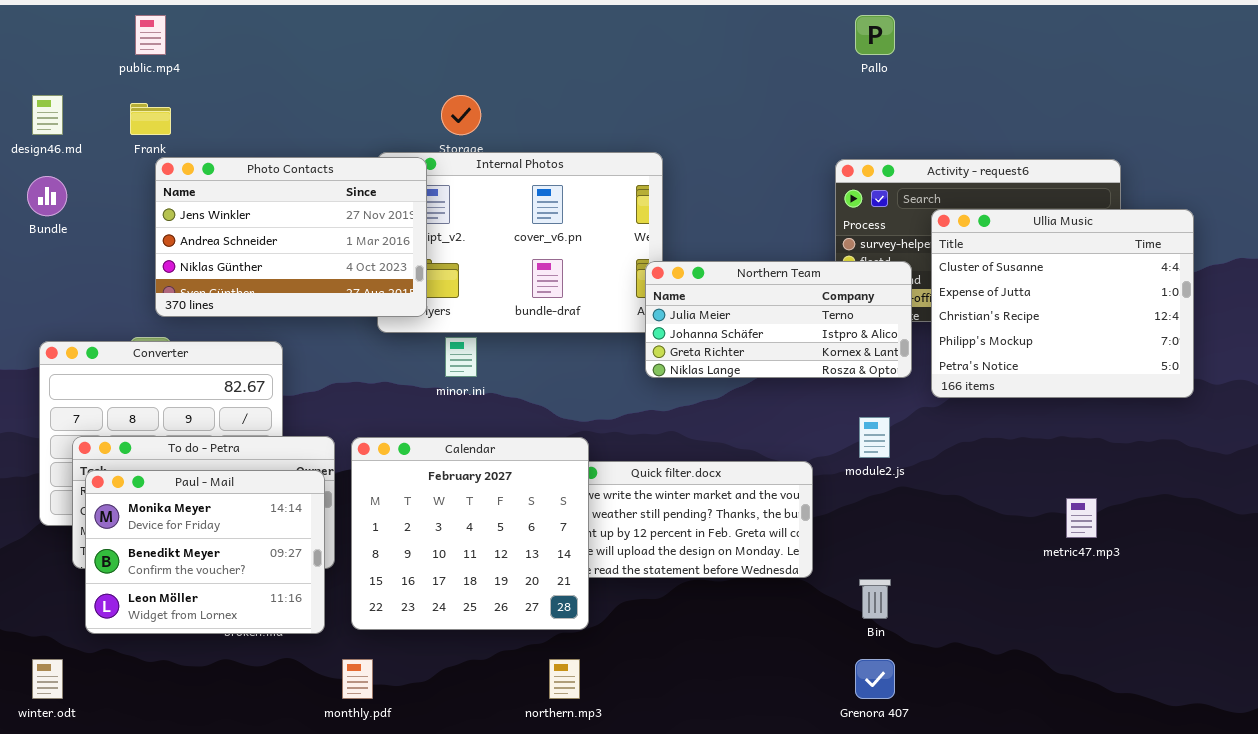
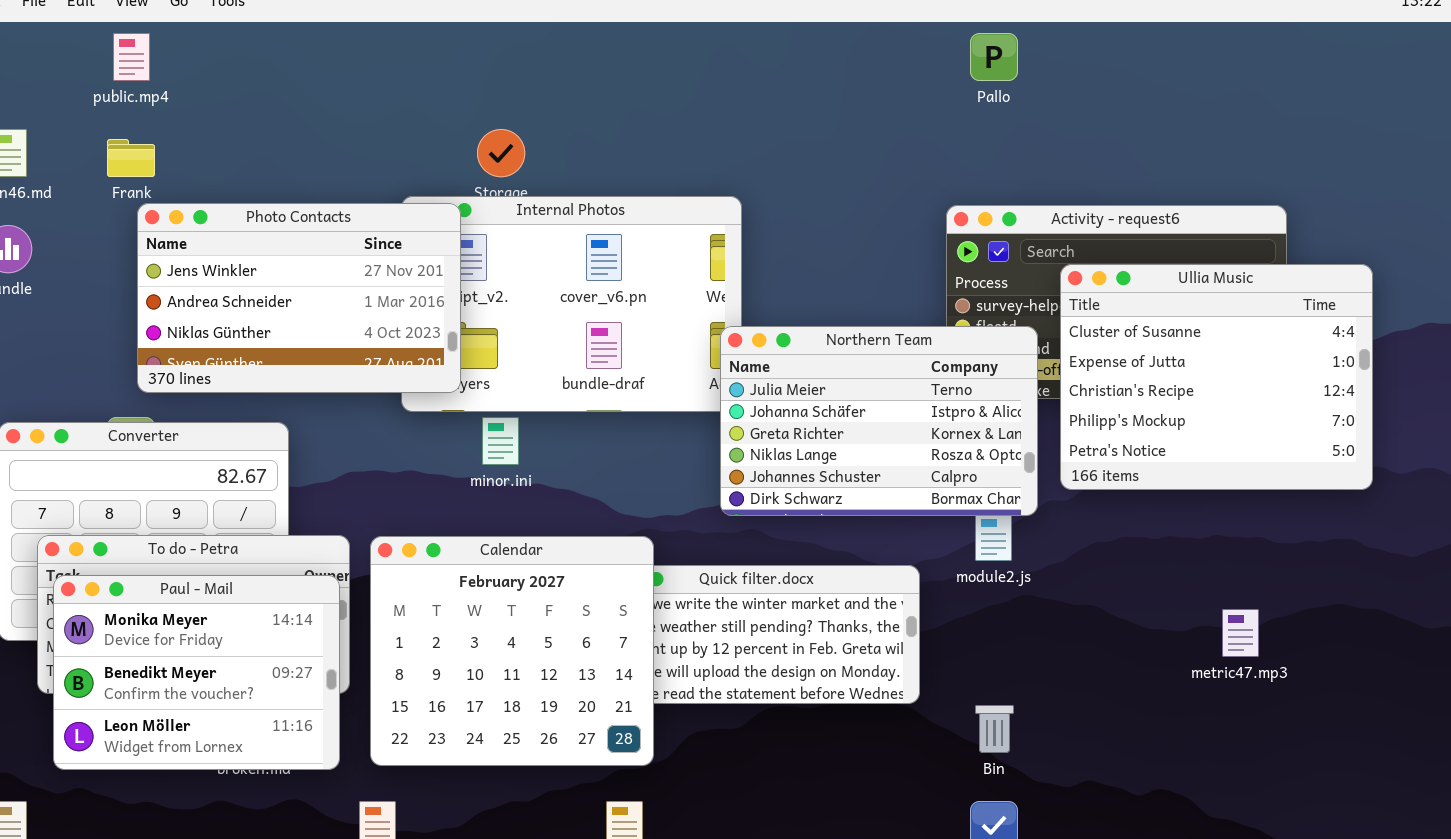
Northern Team: [645,261,912,378] -> [720,326,1038,516], resized

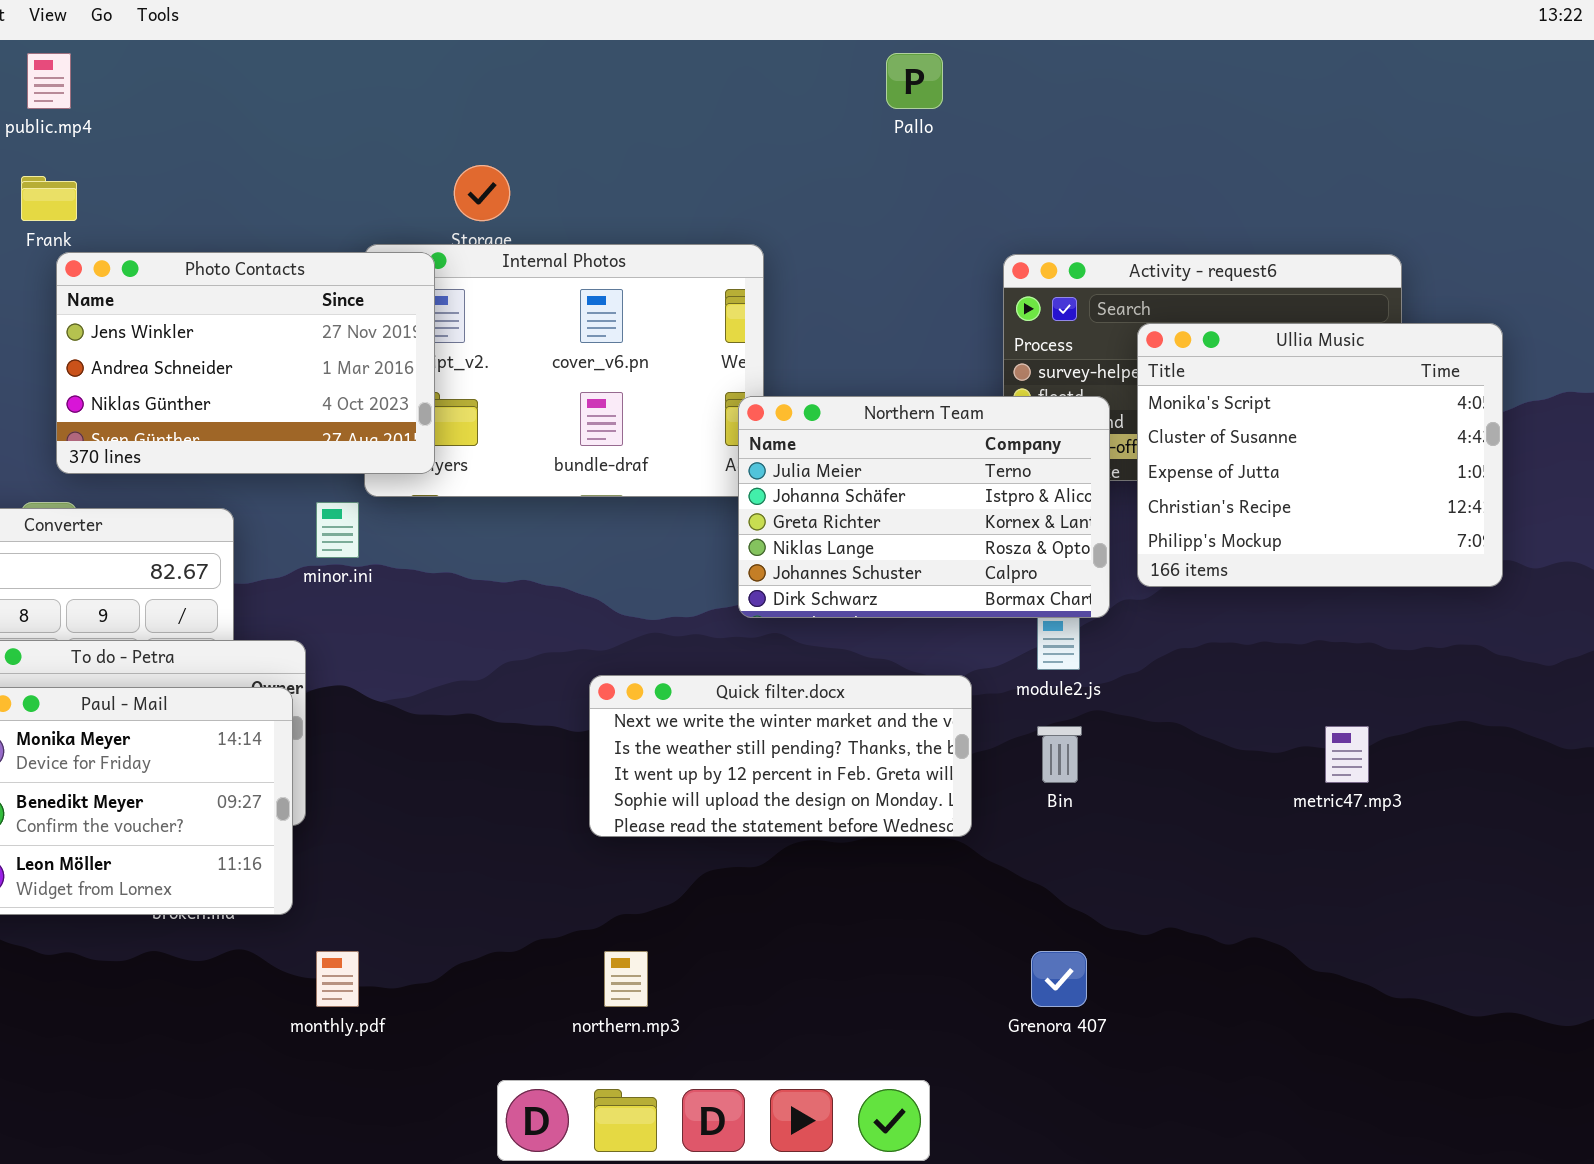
Pallo: [970,33,1018,81] -> [886,53,943,109], moved
Ullia Music: [1060,264,1373,490] -> [1137,323,1503,587], scrolled up 1 row
minor.ini: [482,417,519,465] -> [316,502,359,558], moved
Calendar: [370,536,654,766] -> none, closed
Bin: [975,705,1014,753] -> [1037,726,1082,783], moved

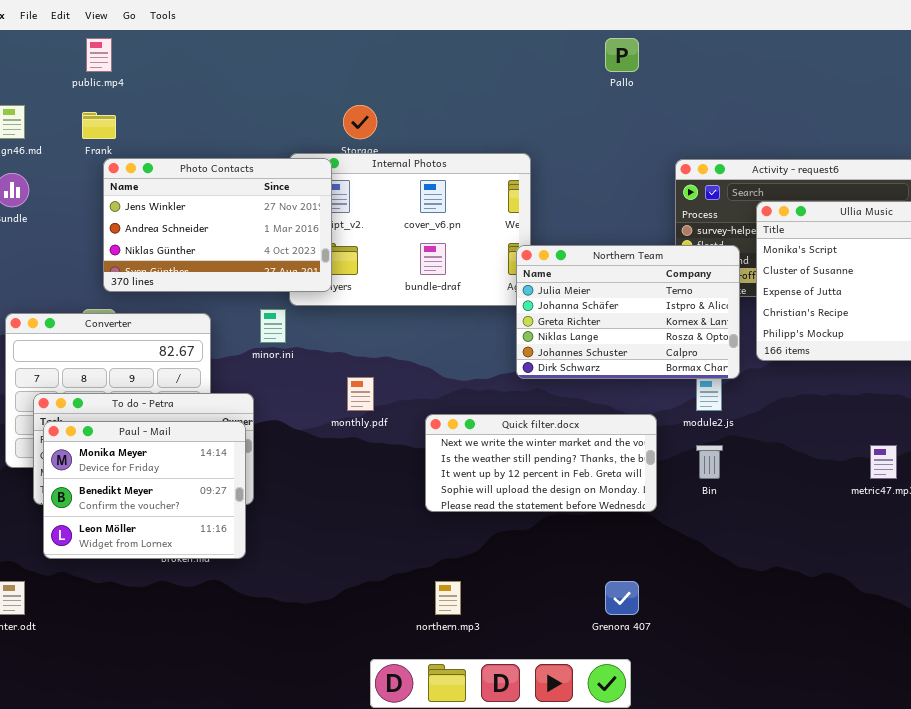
monthly.pdf: [316,951,359,1007] -> [347,377,374,411], moved
Grenora 407: [1031,951,1087,1007] -> [605,581,639,615], moved

